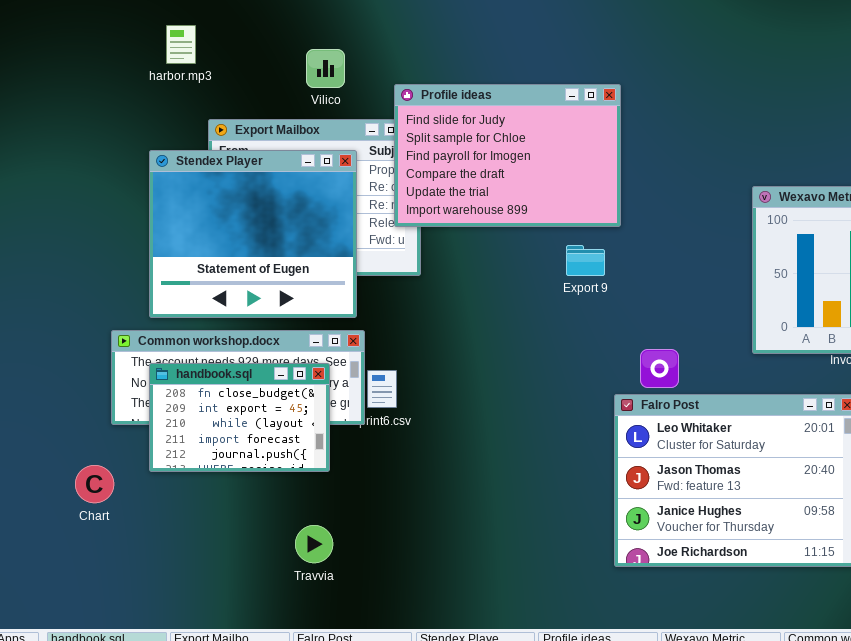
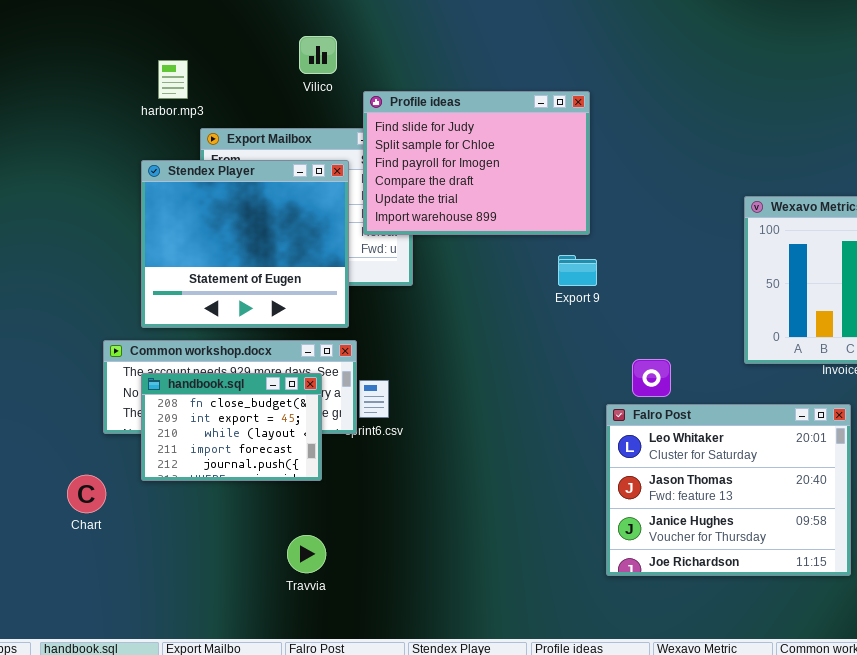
harbor.mp3: [166,25,196,64] -> [158,60,188,99], moved
Vilico: [306,49,345,88] -> [299,36,337,74], moved
Profile ideas: [394,84,621,227] -> [363,91,590,235], moved

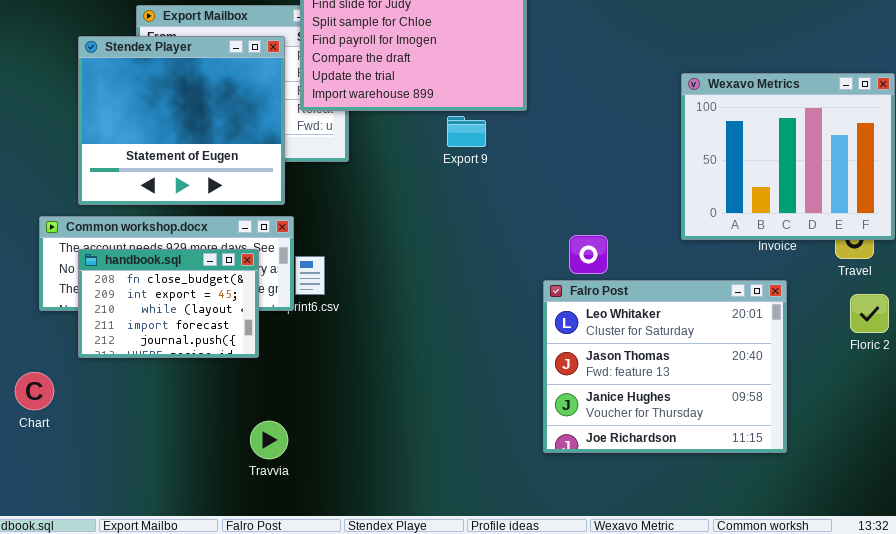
Export 9: [558,255,597,286] -> [447,116,486,147], moved
Chart: [67,475,106,513] -> [15,372,54,410], moved
Travvia: [287,535,326,573] -> [250,421,288,459], moved

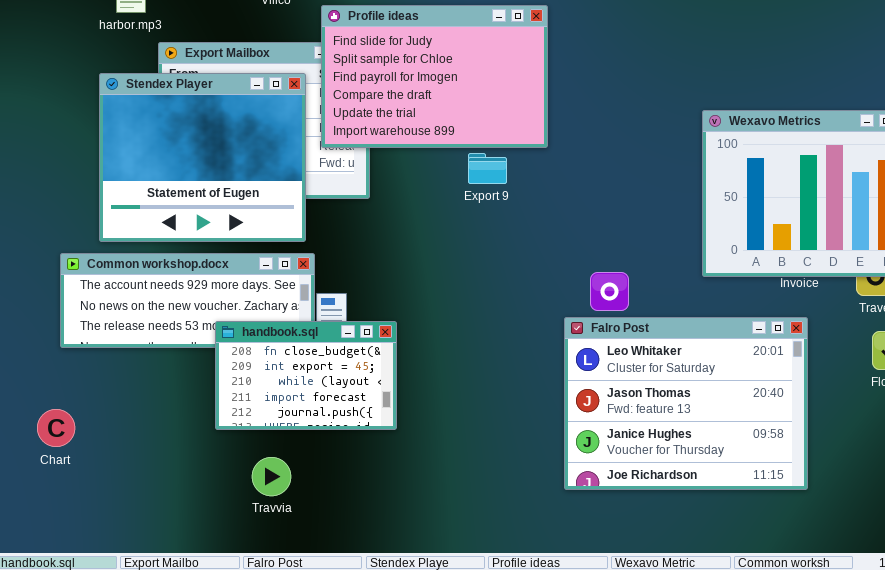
handbook.sql: [78,249,259,358] -> [215,321,397,430], moved
Travvia: [250,421,288,459] -> [252,457,291,496], moved

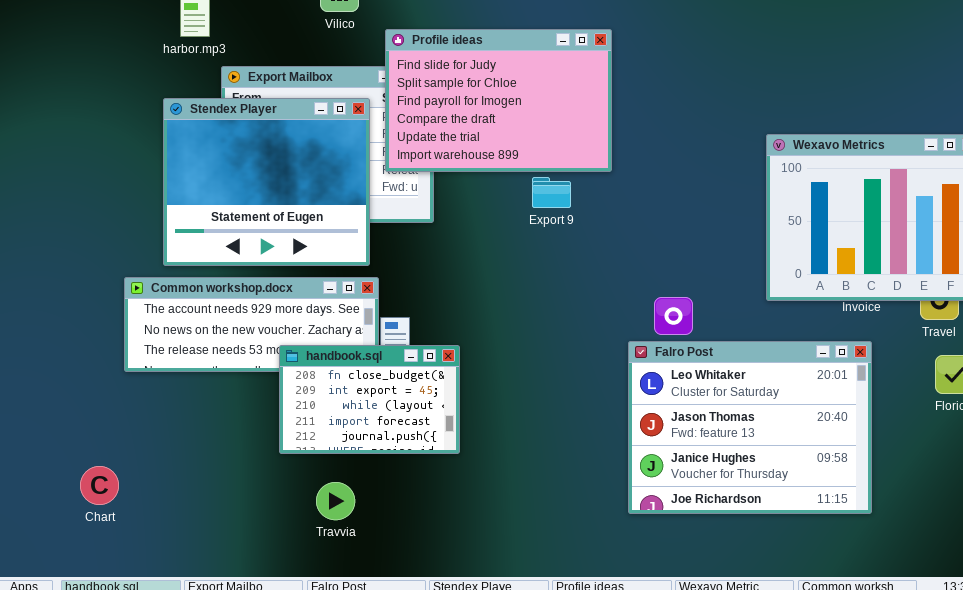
Chart: [37,409,75,447] -> [80,466,119,505], moved

